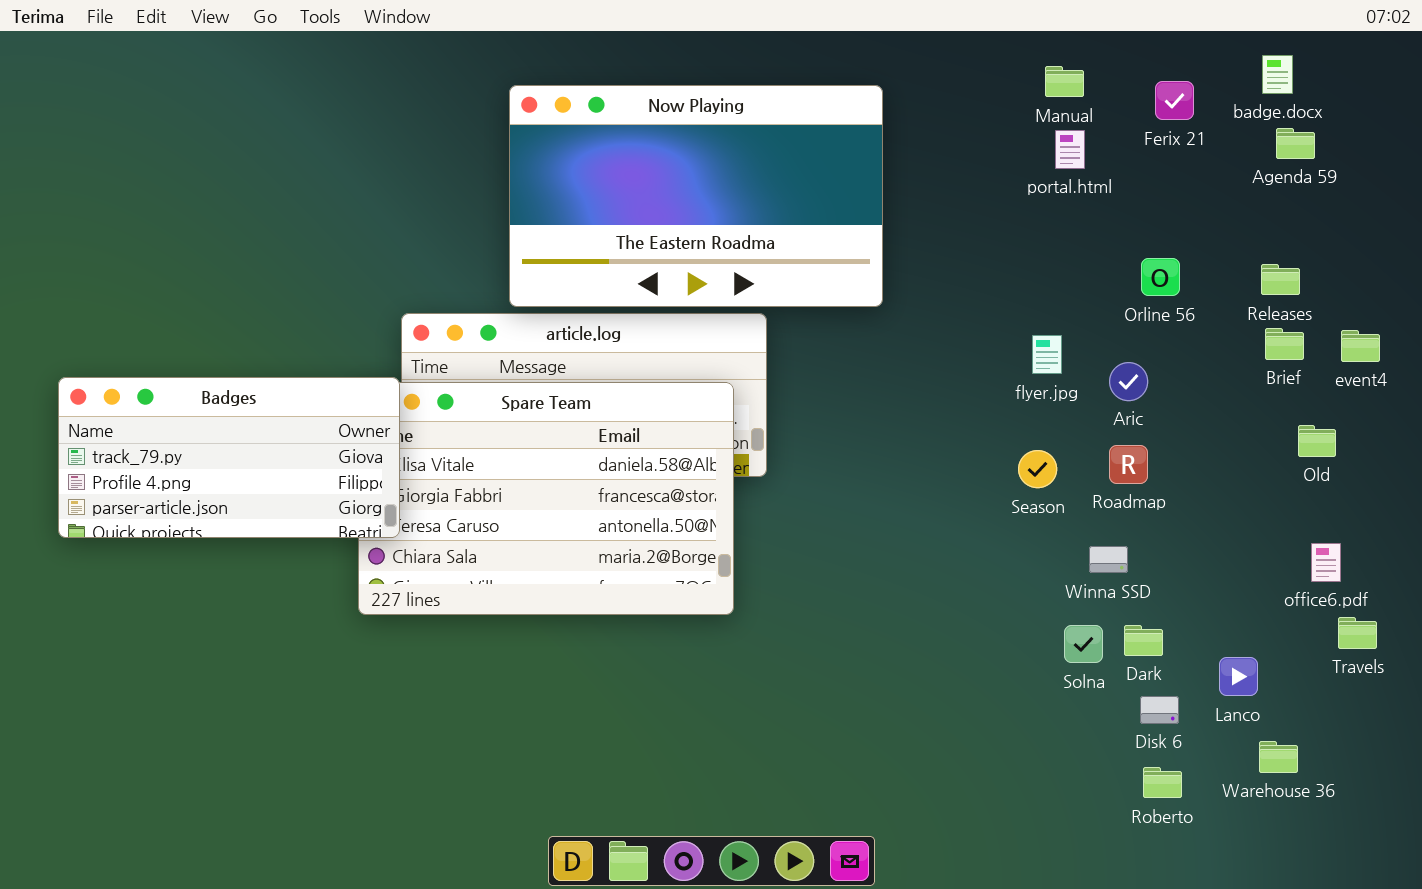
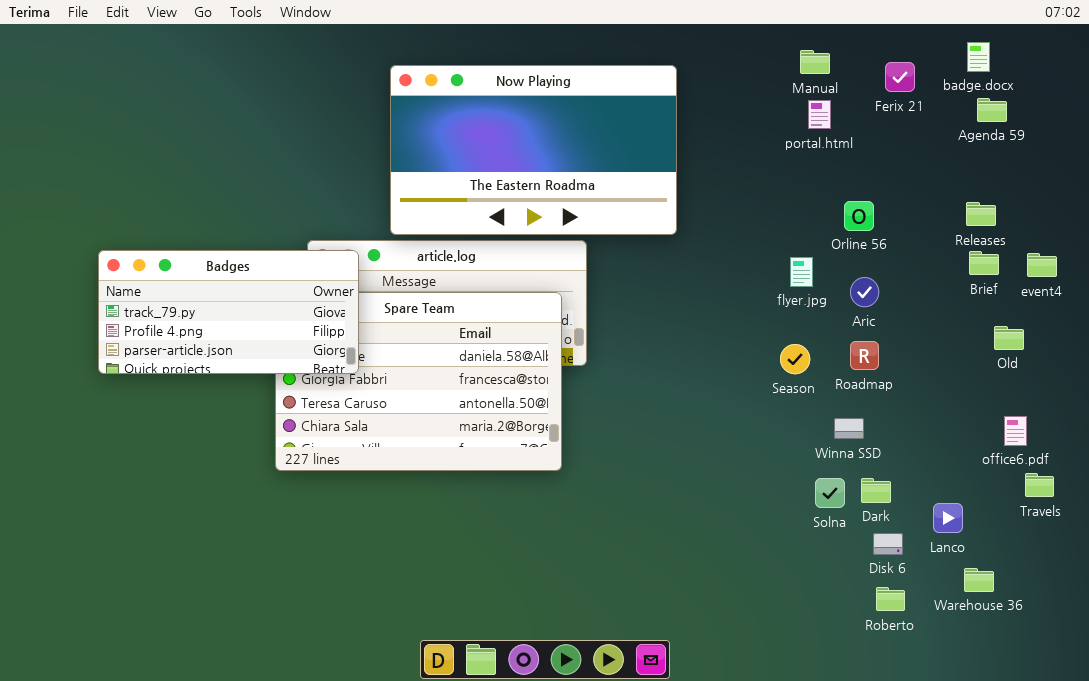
Orline 56: [1141,258,1180,296] -> [844,201,874,231], moved
Badges: [58,377,400,538] -> [98,250,359,374], moved

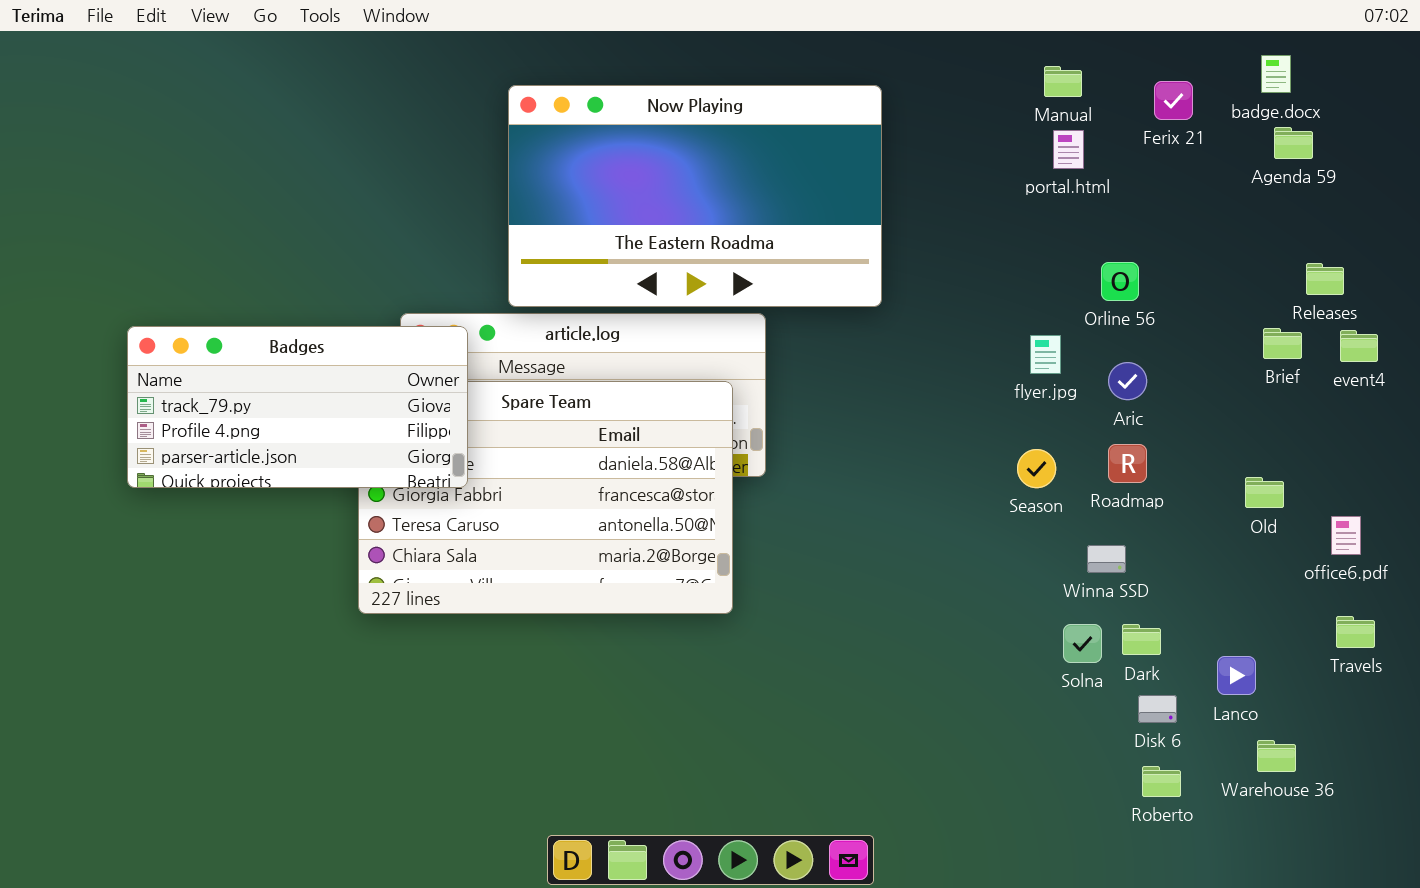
Releases: [966,202,996,226] -> [1306,263,1344,295], moved
Old: [994,326,1024,350] -> [1245,477,1284,508], moved
office6.pdf: [1004,416,1027,446] -> [1331,516,1361,555], moved

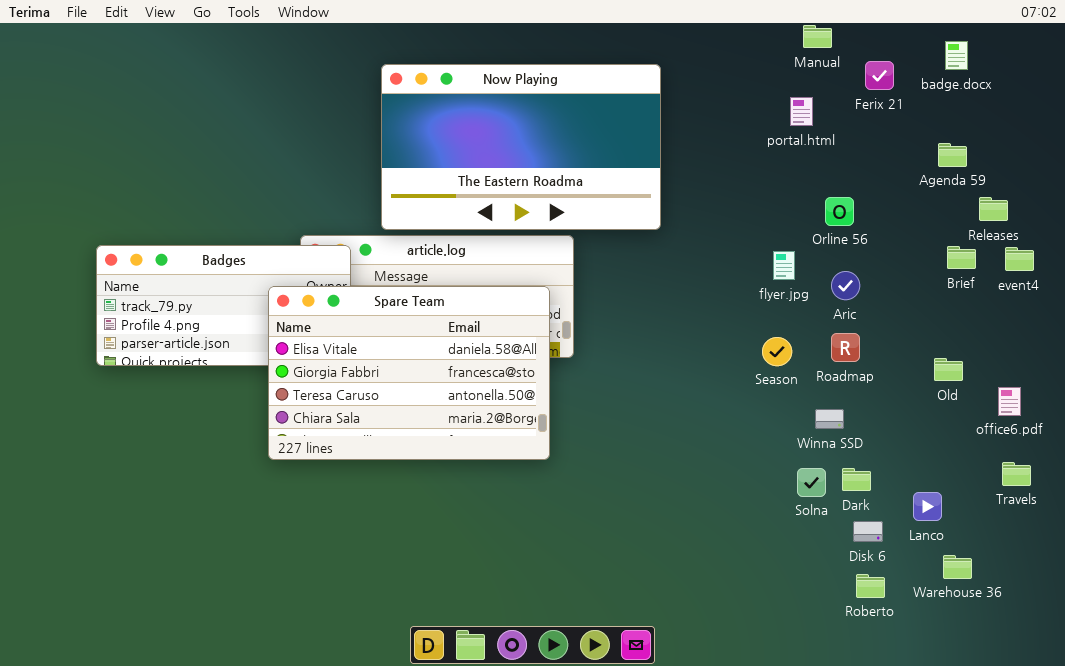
Manual: [1044,66,1082,97] -> [803,25,832,48], moved
Agenda 59: [1274,127,1313,159] -> [938,143,967,167], moved
Spare Team: [358,381,733,614] -> [268,286,550,460], raised

